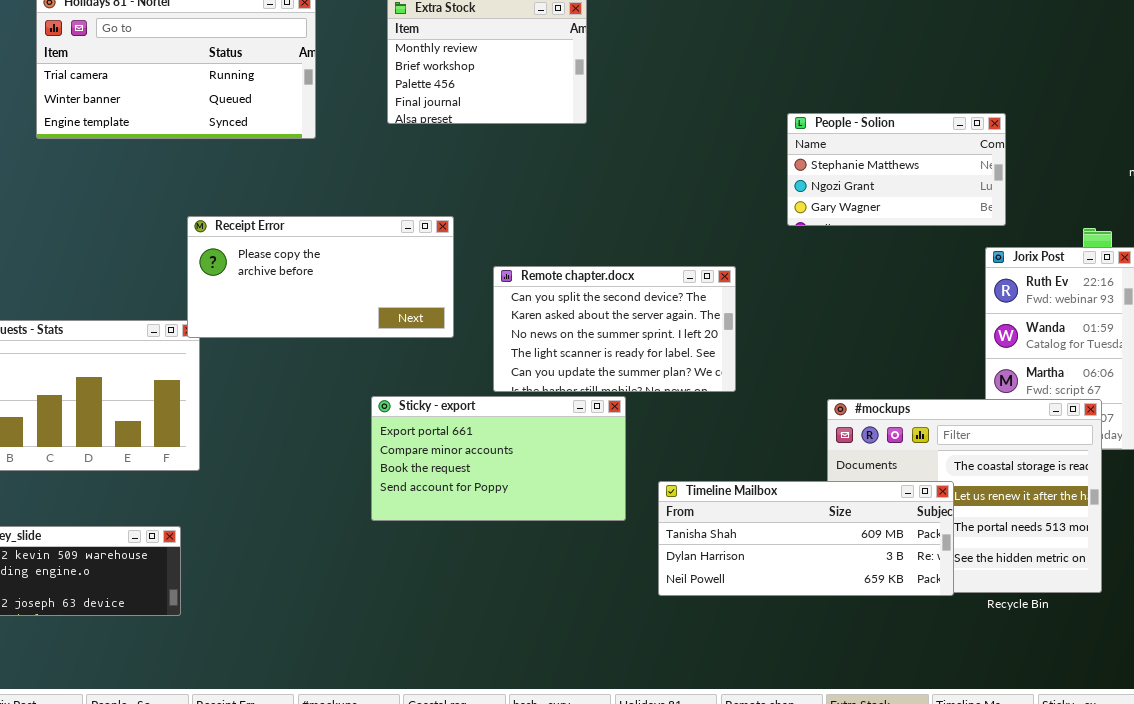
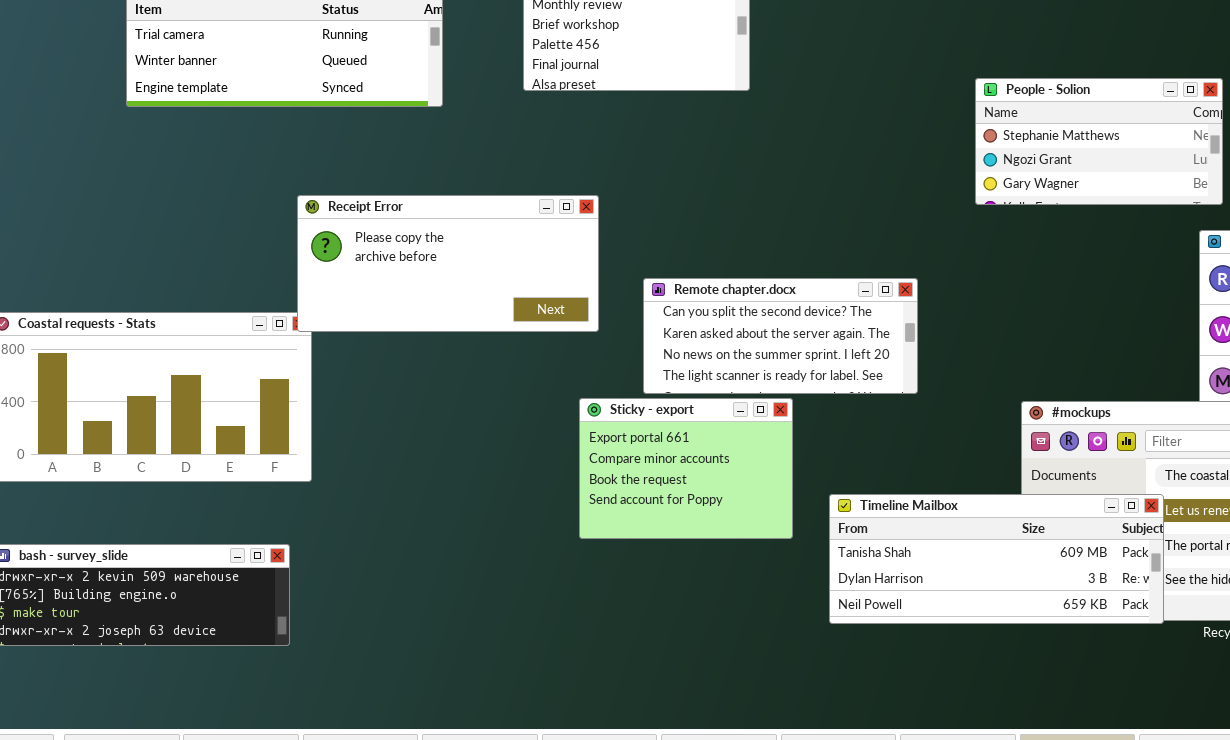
Remote chapter.docx: [493,266,736,392] -> [643,278,918,394], resized
Sticky - export: [371,396,626,521] -> [579,398,793,539], resized

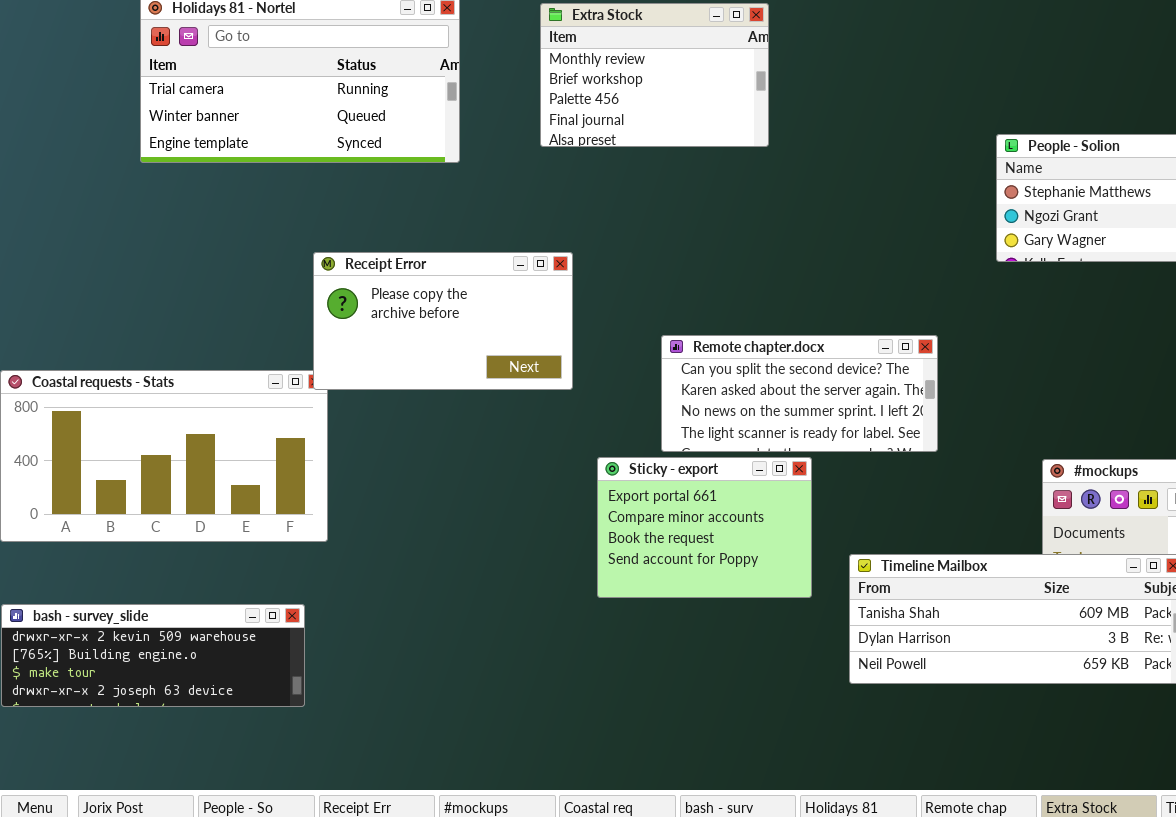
Receipt Error: [297,195,599,332] -> [313,252,573,390], resized

